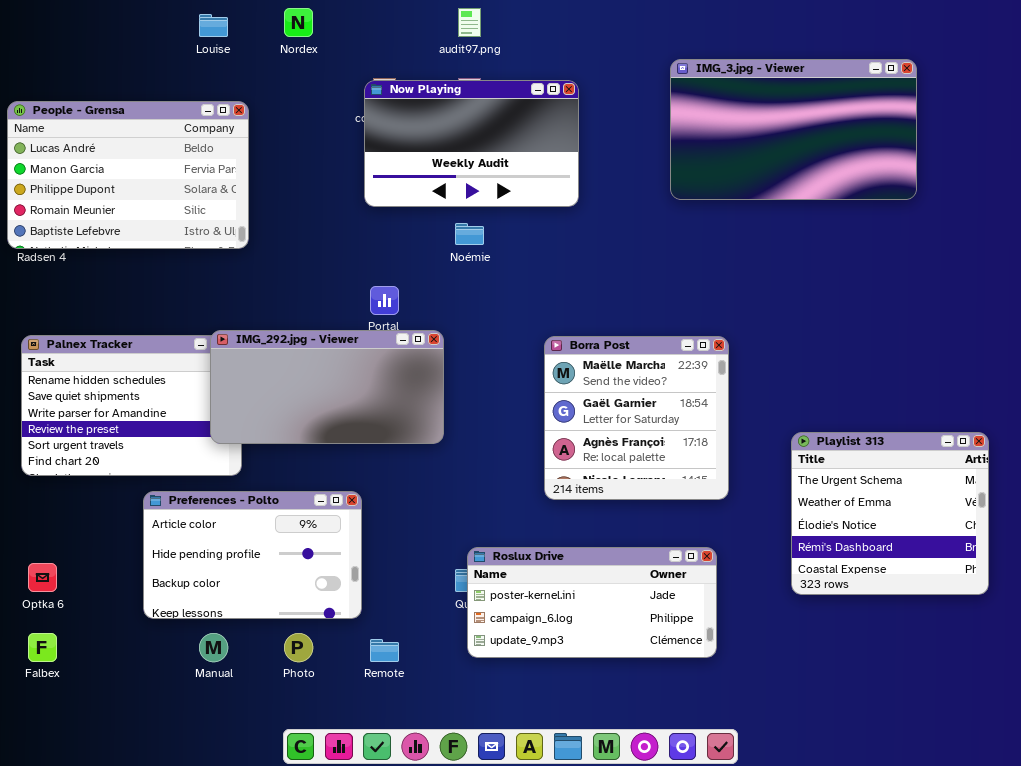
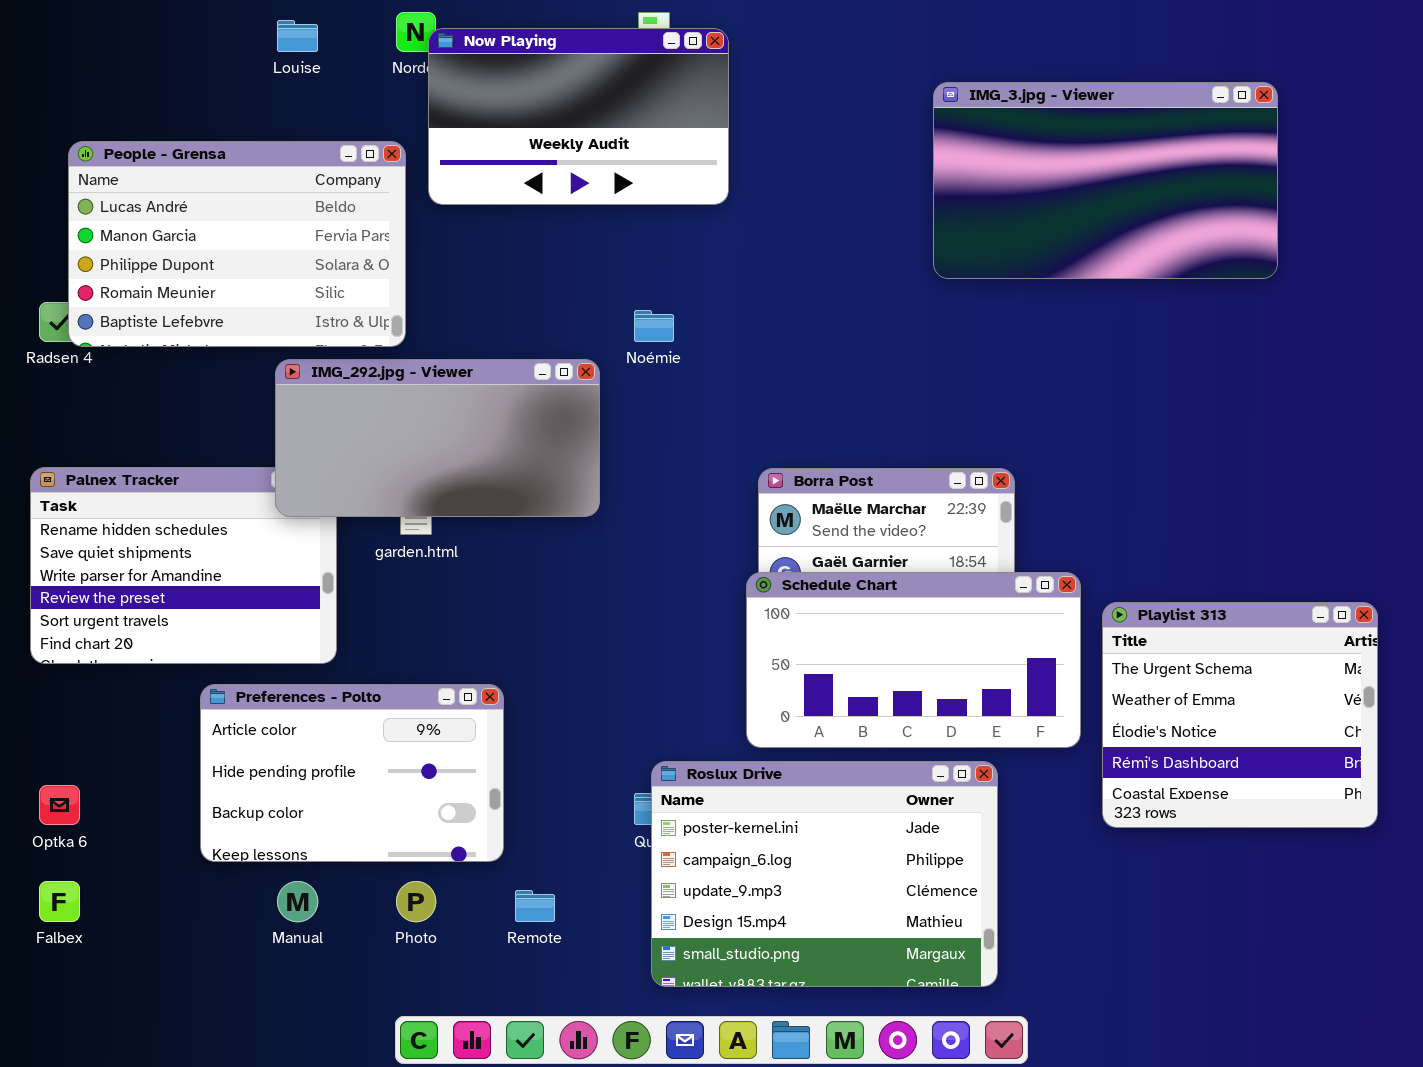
Now Playing: [364,80,579,207] -> [428,28,729,205], moved
People - Grensa: [7,101,249,249] -> [68,141,406,347], moved
IMG_292.jpg - Viewer: [210,330,444,444] -> [275,359,600,517], moved
Schedule Chart: none -> [746,572,1081,748], opened
Roslux Drive: [467,547,717,658] -> [651,761,998,987], resized

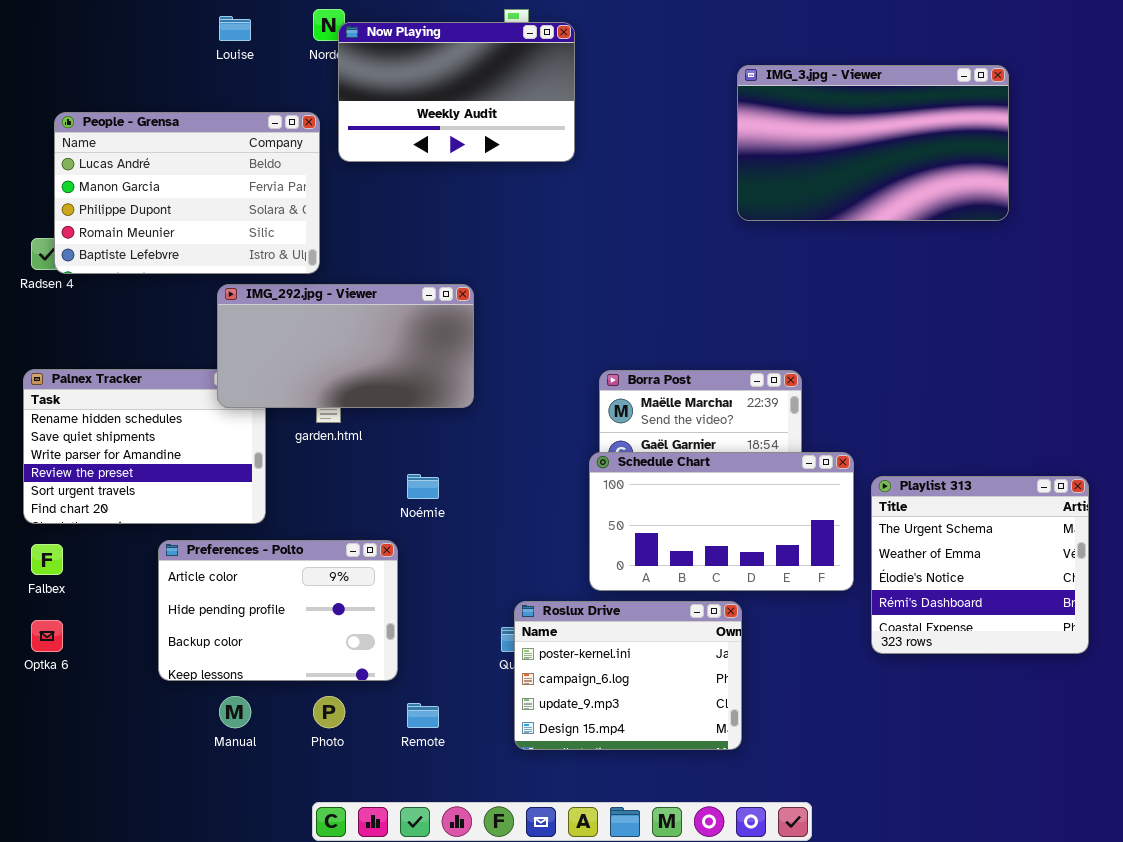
Noémie: [634,310,674,342] -> [407,474,439,499], moved
Roslux Drive: [651,761,998,987] -> [514,601,742,750], resized
Falbex: [39,881,80,922] -> [31,544,63,575], moved

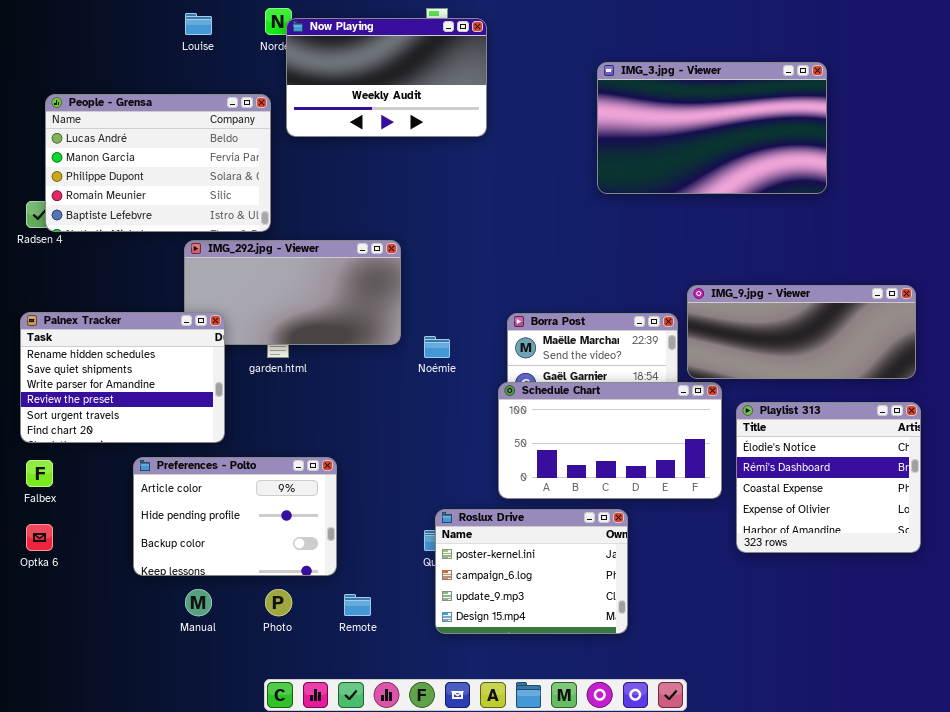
IMG_3.jpg - Viewer: [737,65,1009,221] -> [597,62,827,194], moved
IMG_9.jpg - Viewer: none -> [687,285,916,379], opened
Palnex Tracker: [23,369,266,524] -> [20,312,225,443], raised
Noémie: [407,474,439,499] -> [424,336,450,358], moved
Playlist 313: [871,476,1089,654] -> [736,402,921,553], scrolled down 2 rows

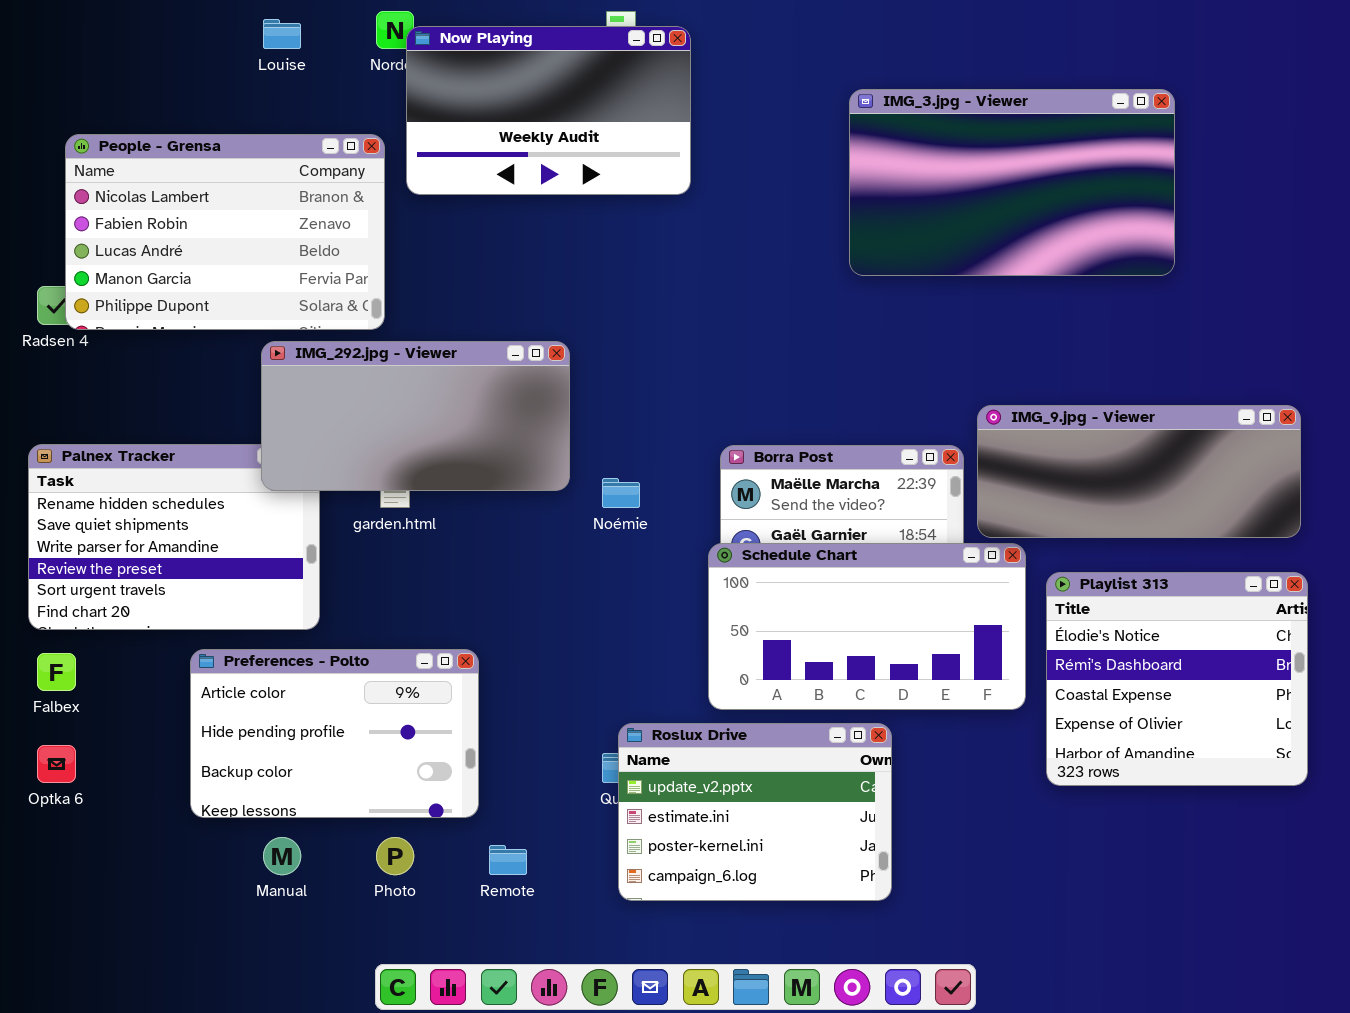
People - Grensa: [45,94,271,232] -> [65,134,385,330], scrolled up 2 rows
IMG_292.jpg - Viewer: [184,240,401,345] -> [261,341,570,491], raised
Roslux Drive: [435,509,628,634] -> [618,723,892,901], scrolled up 2 rows

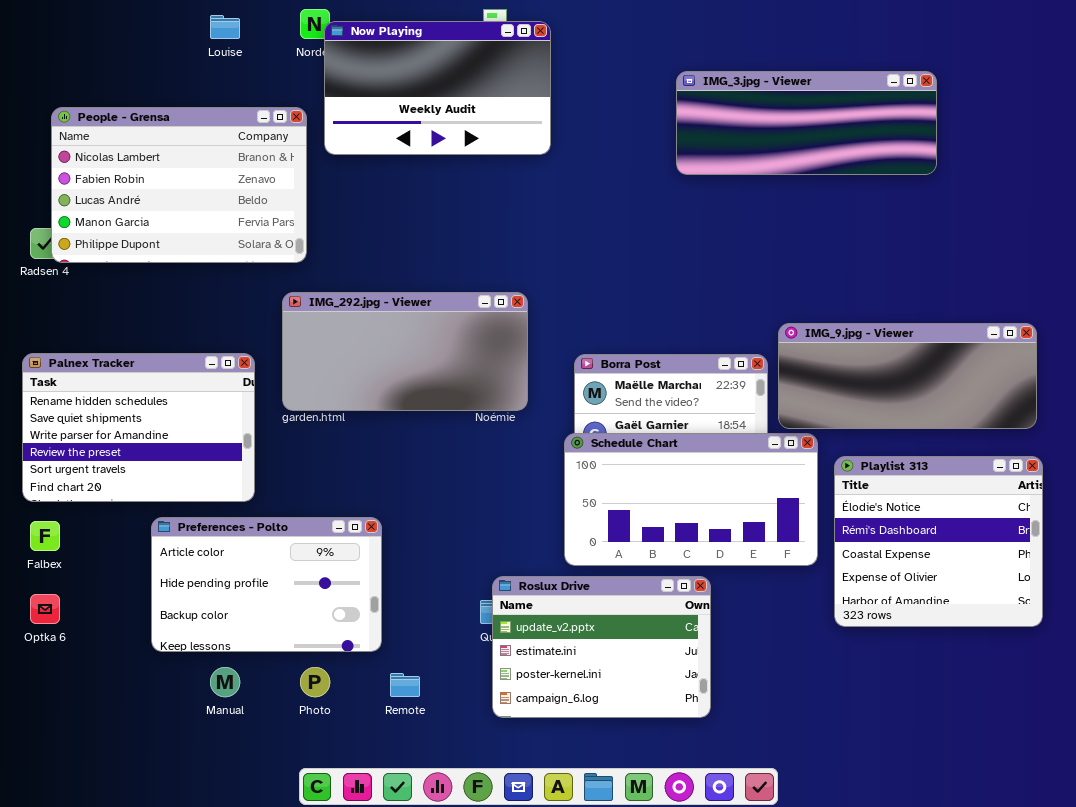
IMG_3.jpg - Viewer: [849,89,1175,276] -> [676,71,937,175], resized
IMG_292.jpg - Viewer: [261,341,570,491] -> [282,292,528,411], moved

